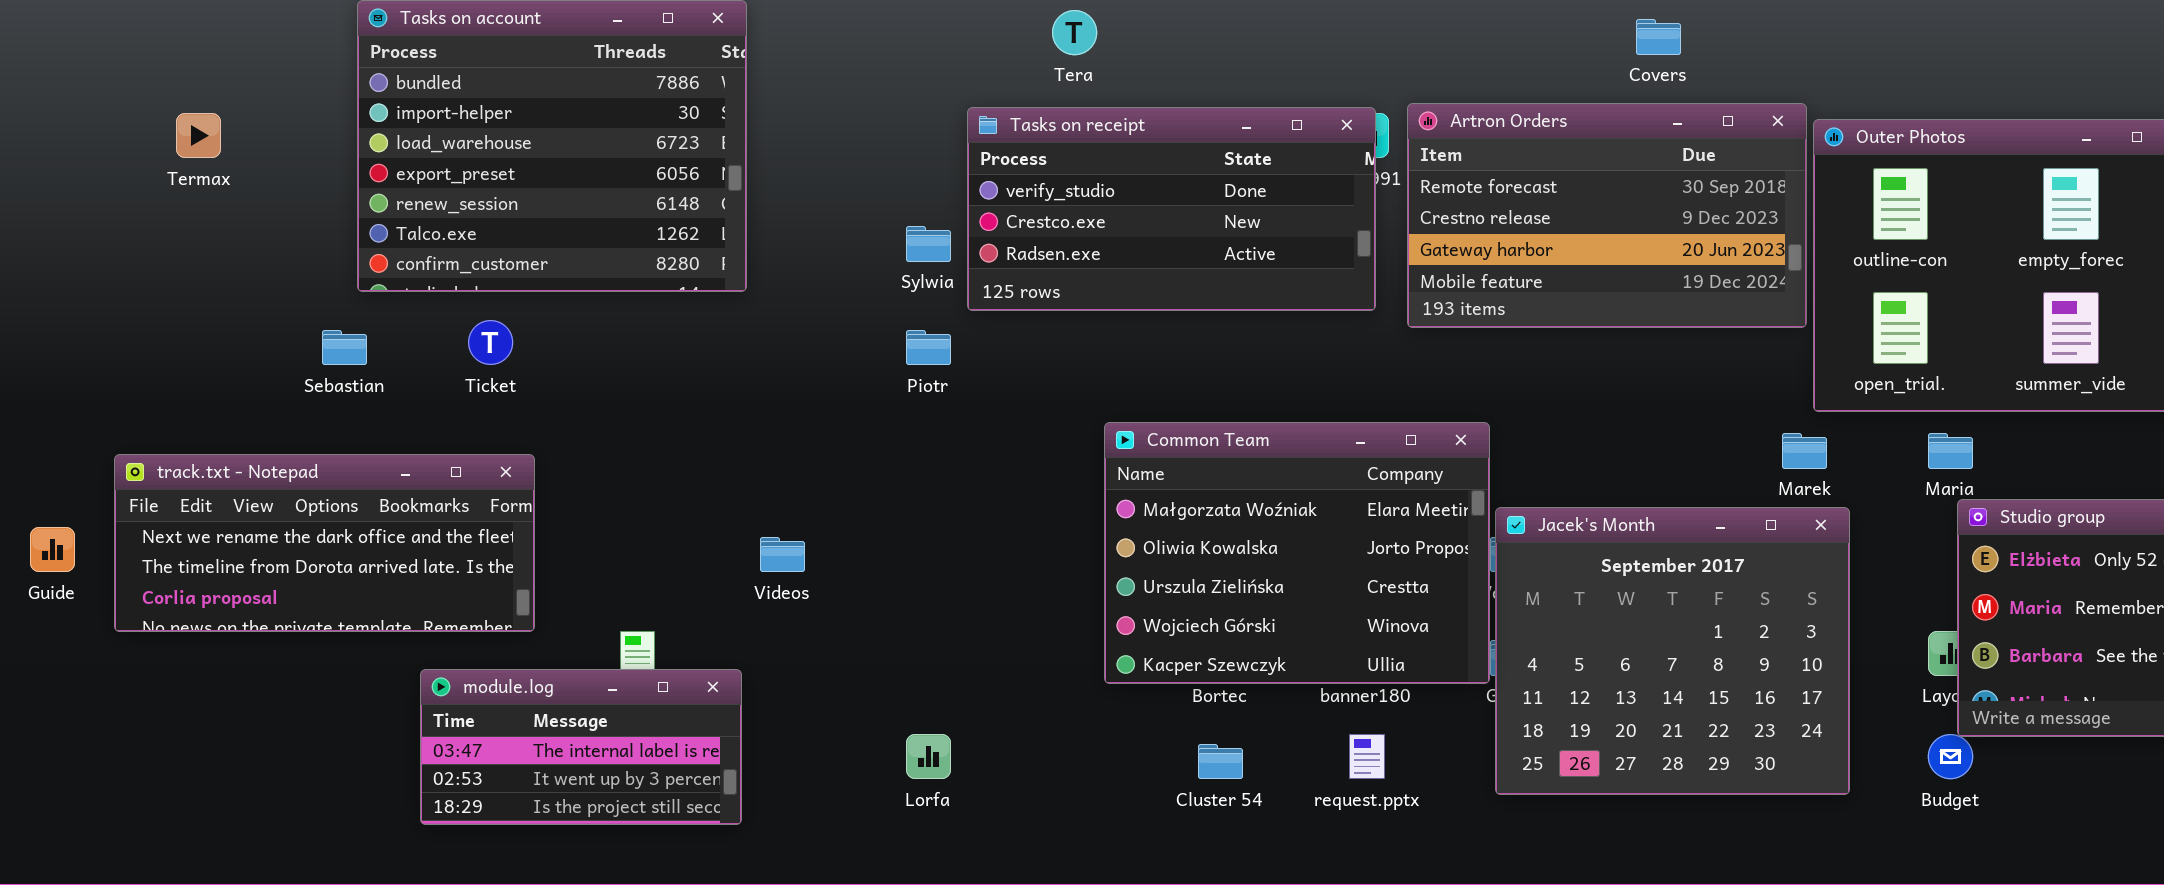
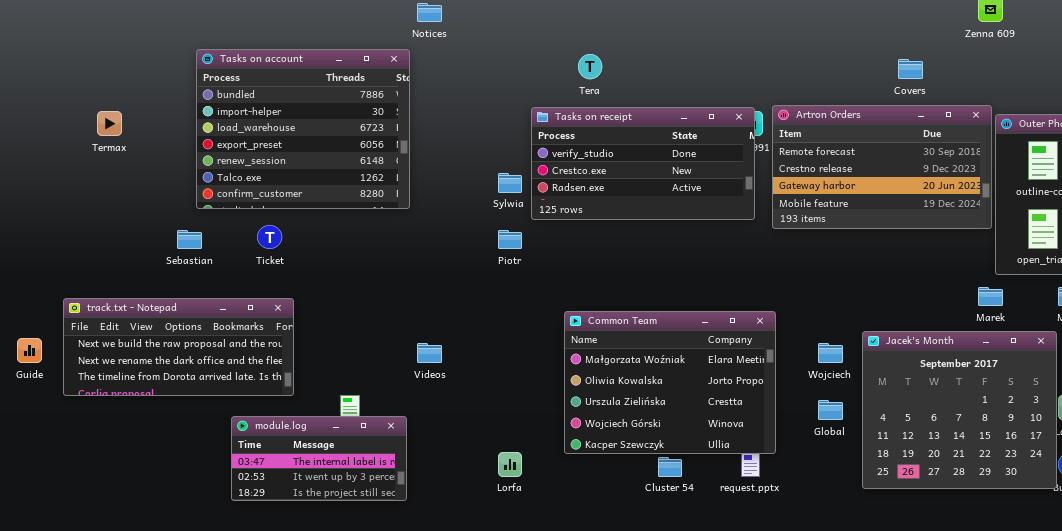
Common Team: [1104,422,1490,684] -> [564,311,776,454], moved
track.txt - Notepad: [114,454,535,632] -> [63,298,294,396], scrolled up 1 row
Jacek's Month: [1495,507,1850,795] -> [862,331,1057,489], moved

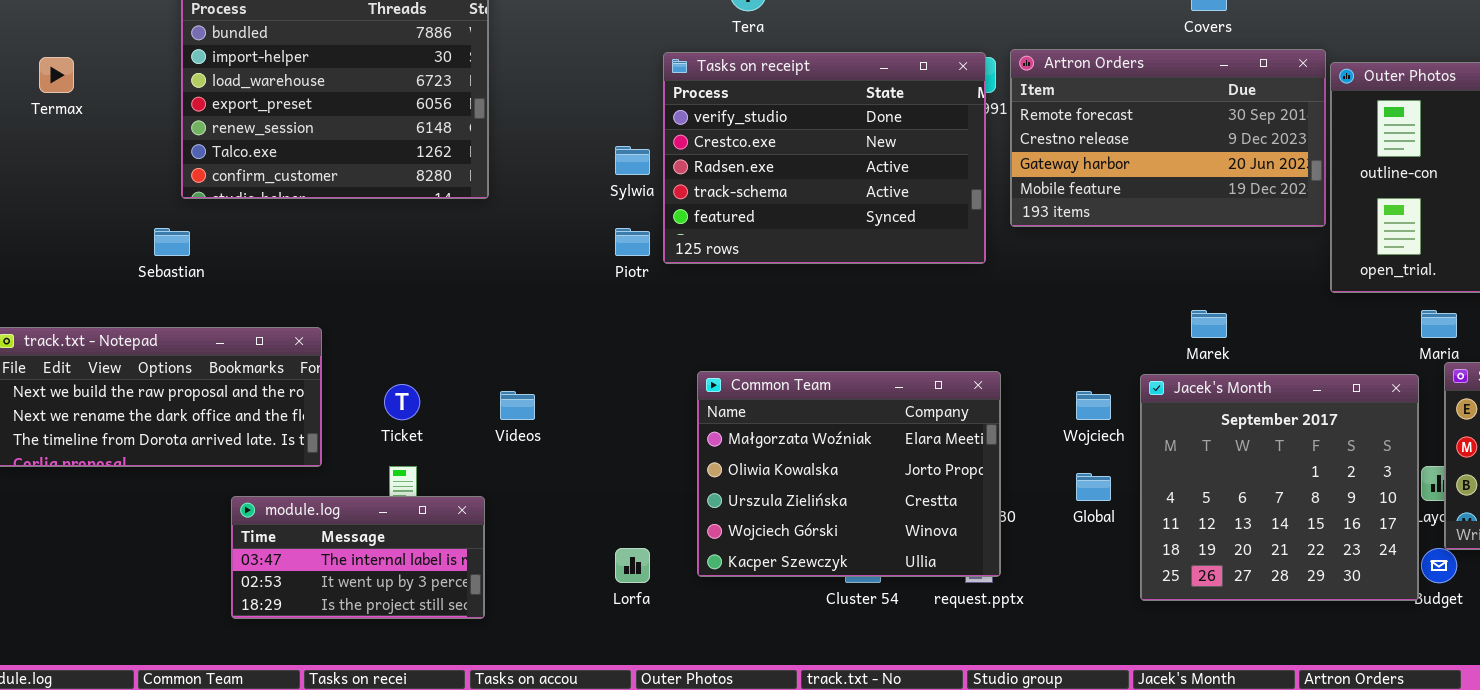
Tasks on receipt: [531,107,755,220] -> [663,52,986,264], resized
Ticket: [257,225,282,249] -> [384,384,420,420], moved
Marek: [978,287,1003,306] -> [1191,310,1227,338], moved
Common Team: [564,311,776,454] -> [697,371,1001,577], moved

